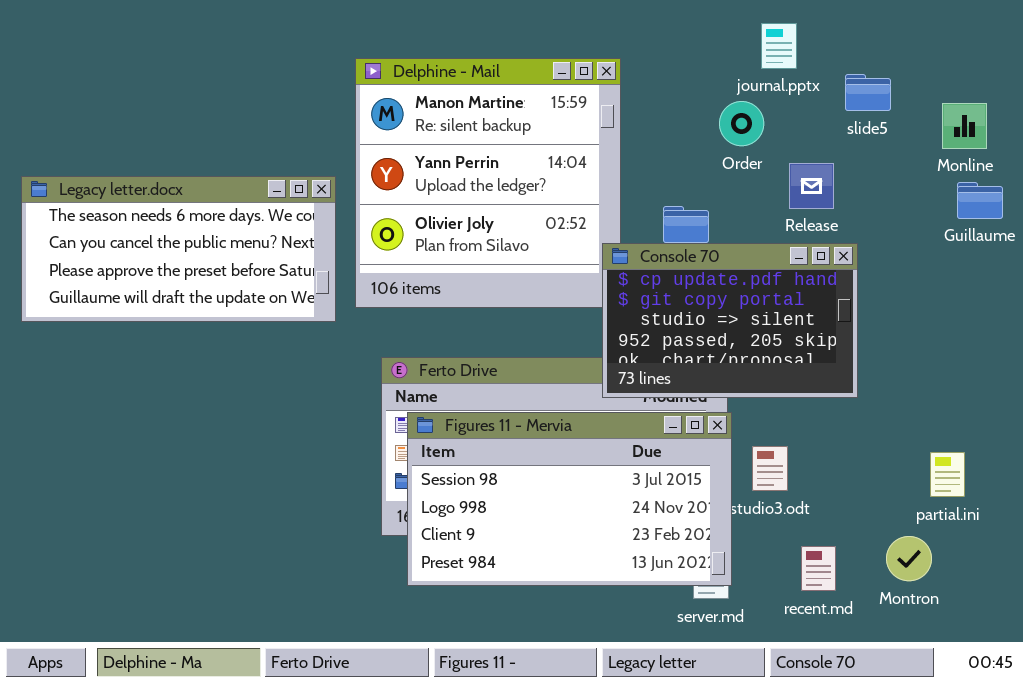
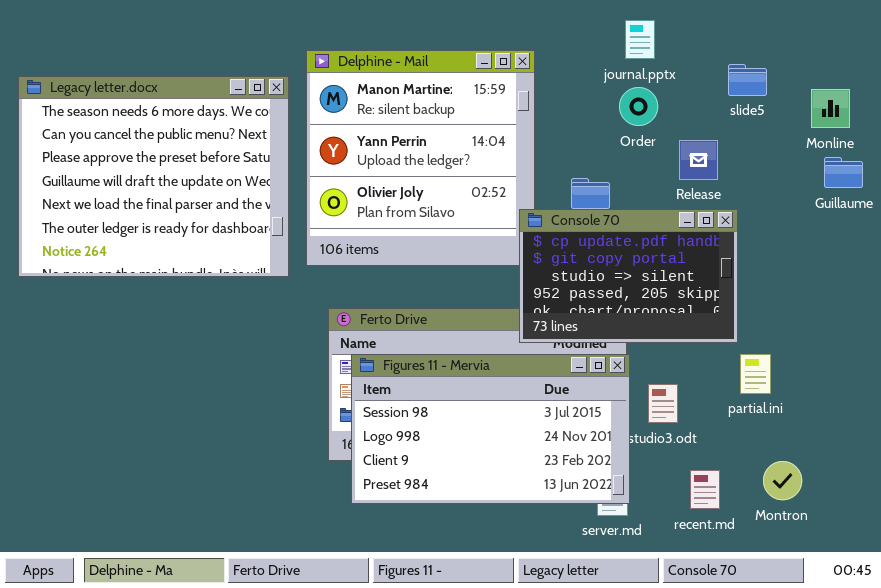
journal.pptx: [761,23,797,69] -> [625,20,655,59], moved
Legacy letter.docx: [21,176,336,322] -> [18,76,289,277], resized
partial.ini: [930,452,965,497] -> [740,354,771,394], moved

